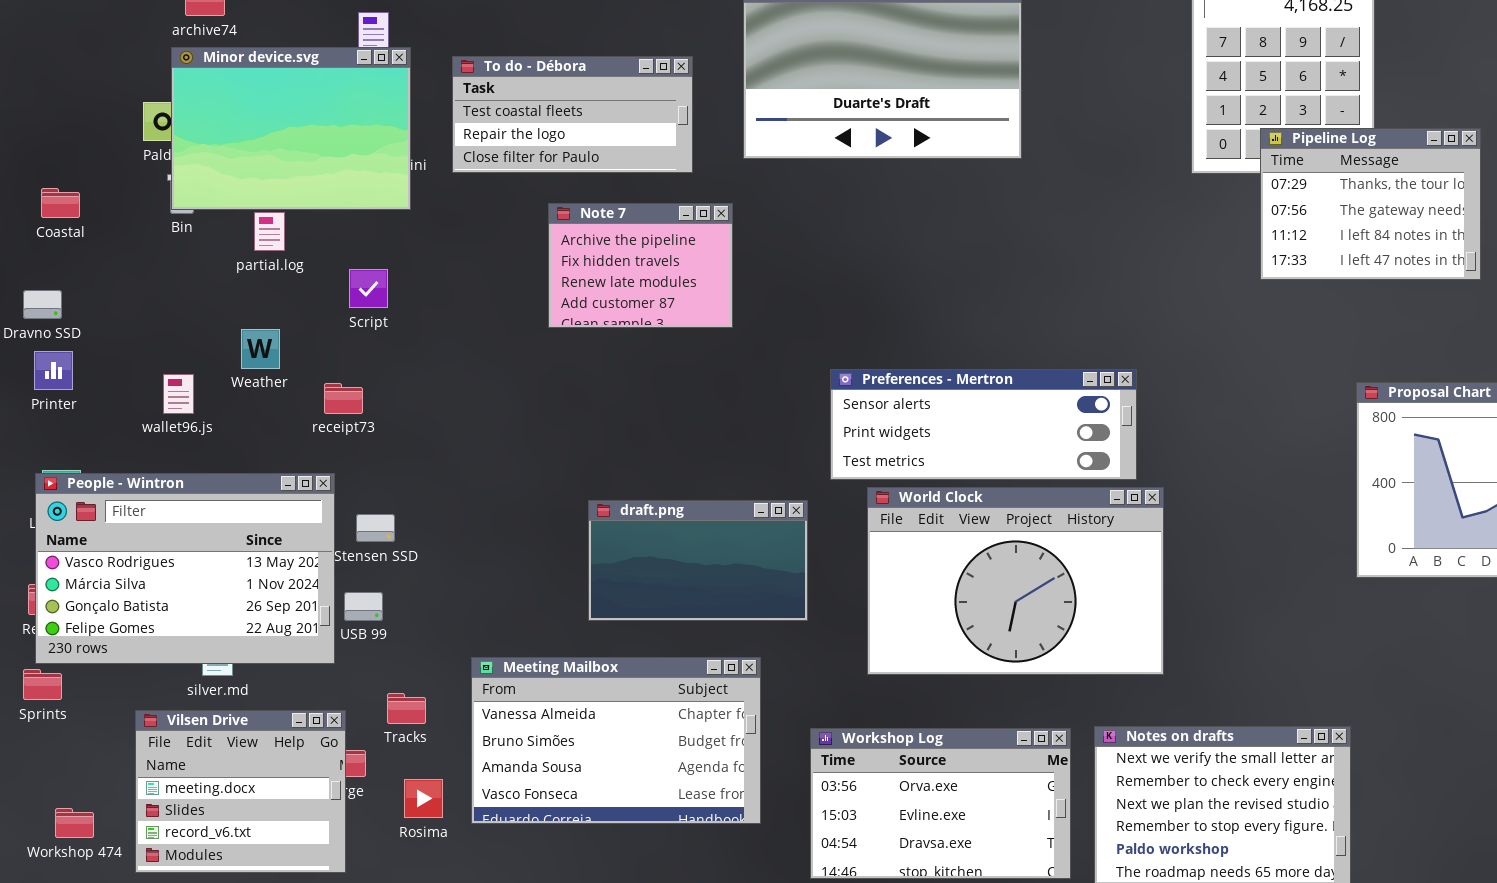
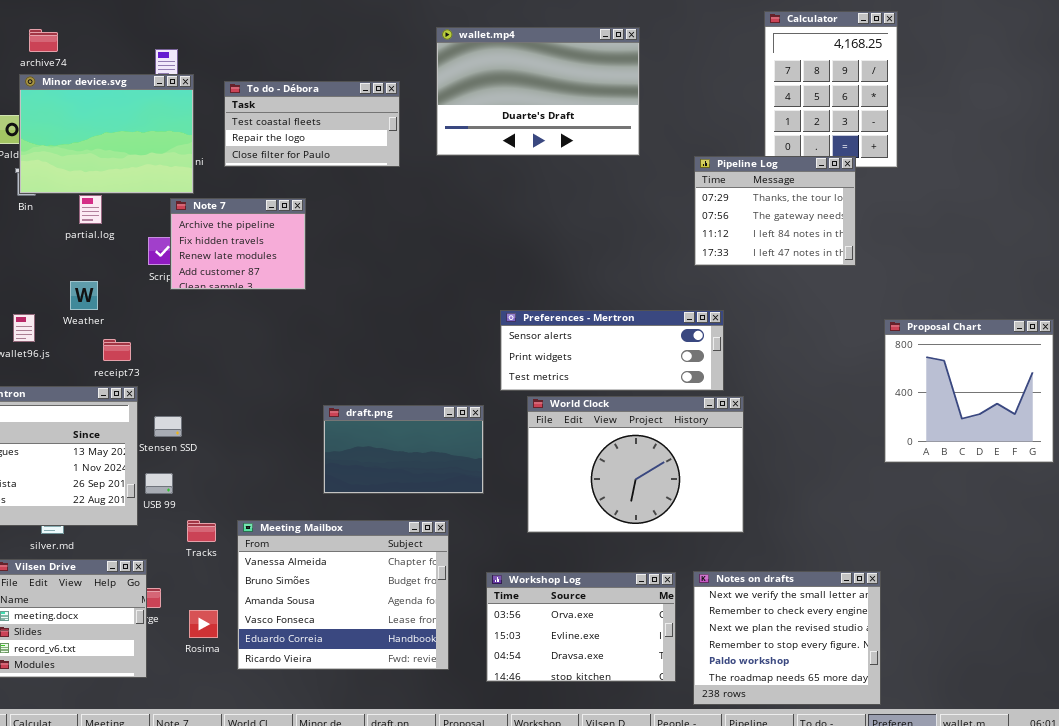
Pipeline Log: [1260,128,1481,280] -> [694,156,856,266], moved
Note 7: [548,203,733,328] -> [170,198,306,290], moved
receipt73: [324,383,363,414] -> [103,339,131,361], moved
Meeting Mailbox: [471,657,761,824] -> [237,520,449,670], resized
Tracks: [387,693,426,724] -> [187,520,216,542], moved

